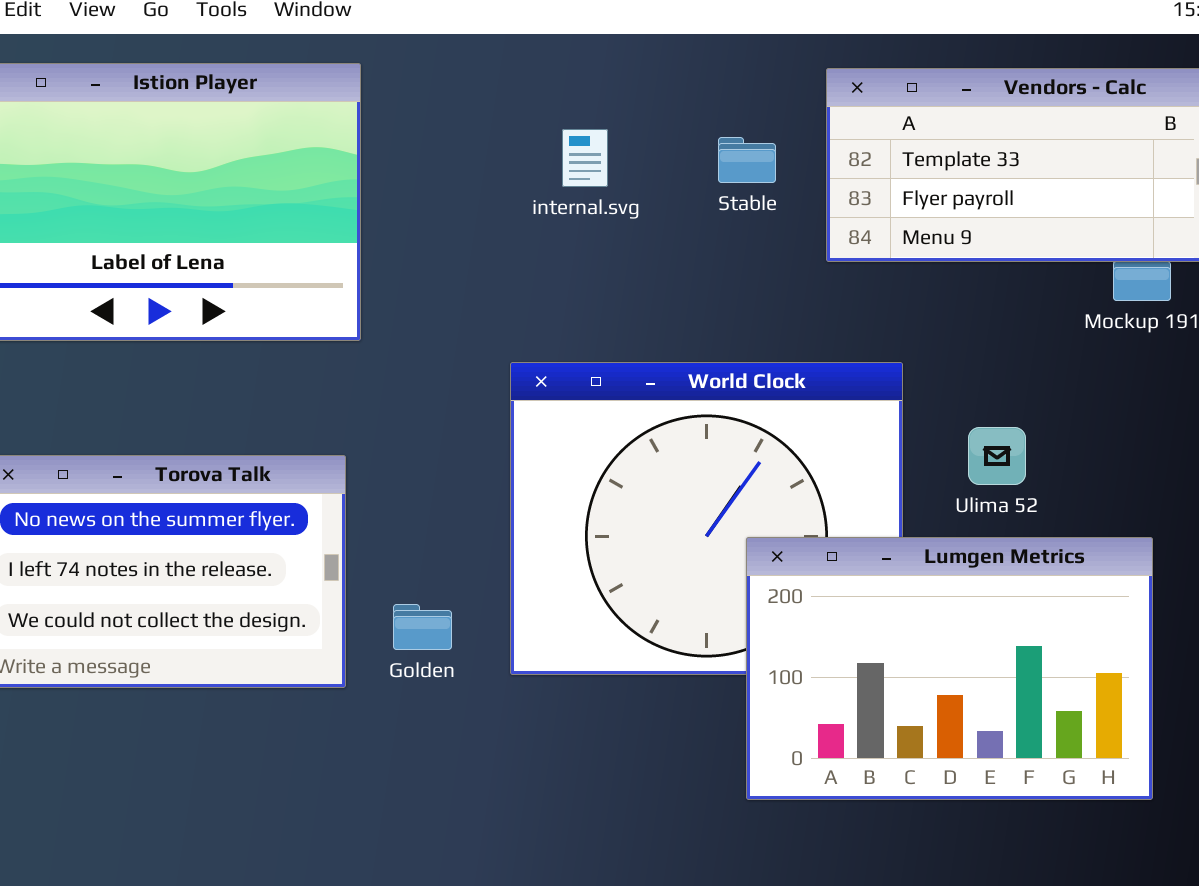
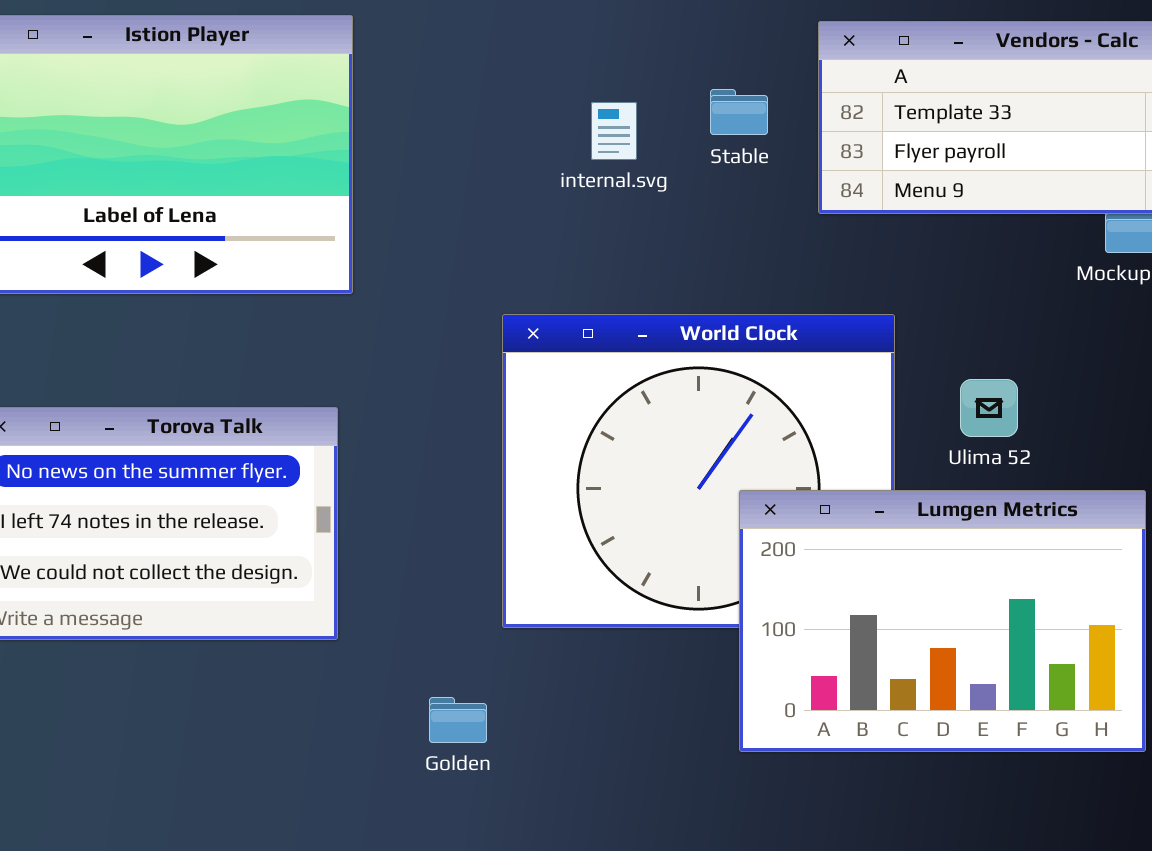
internal.svg: [562,129,608,187] -> [591,102,637,160], moved
Golden: [393,604,452,650] -> [429,697,487,743], moved

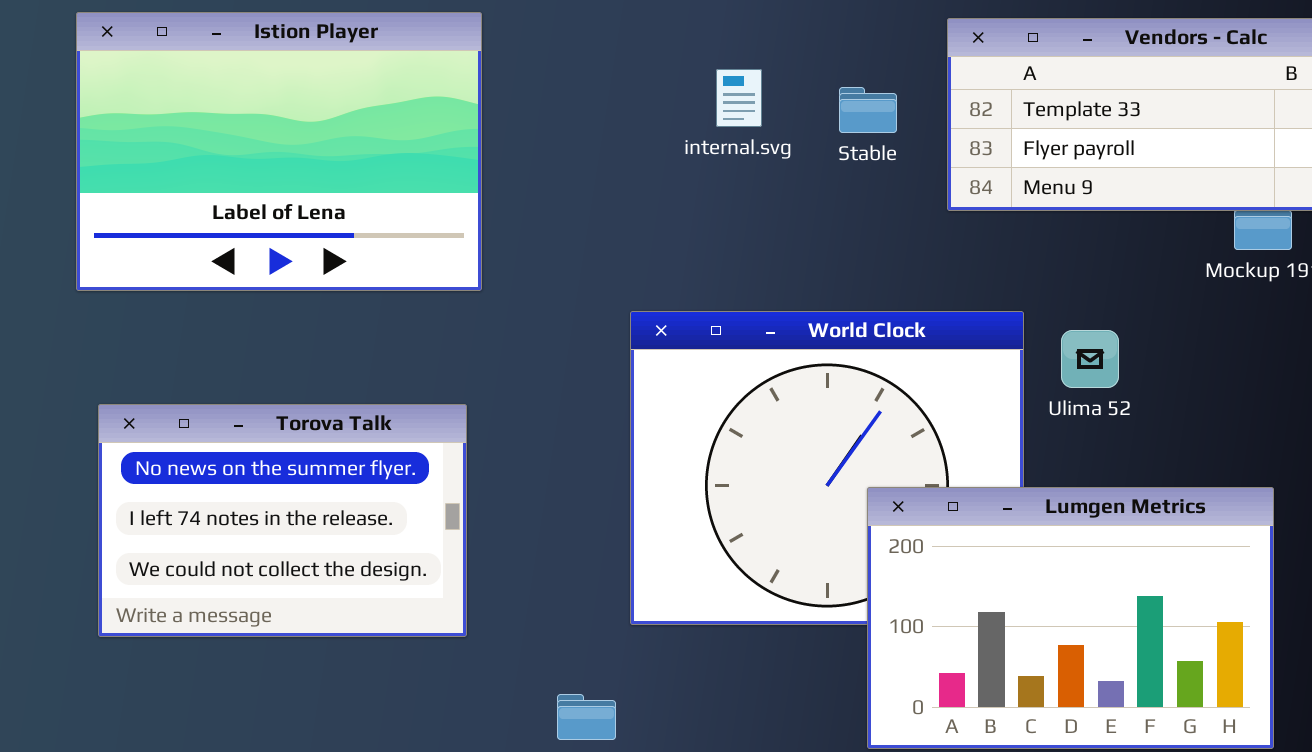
internal.svg: [591,102,637,160] -> [716,69,762,127], moved
Ulima 52: [960,379,1018,437] -> [1061,330,1119,388], moved

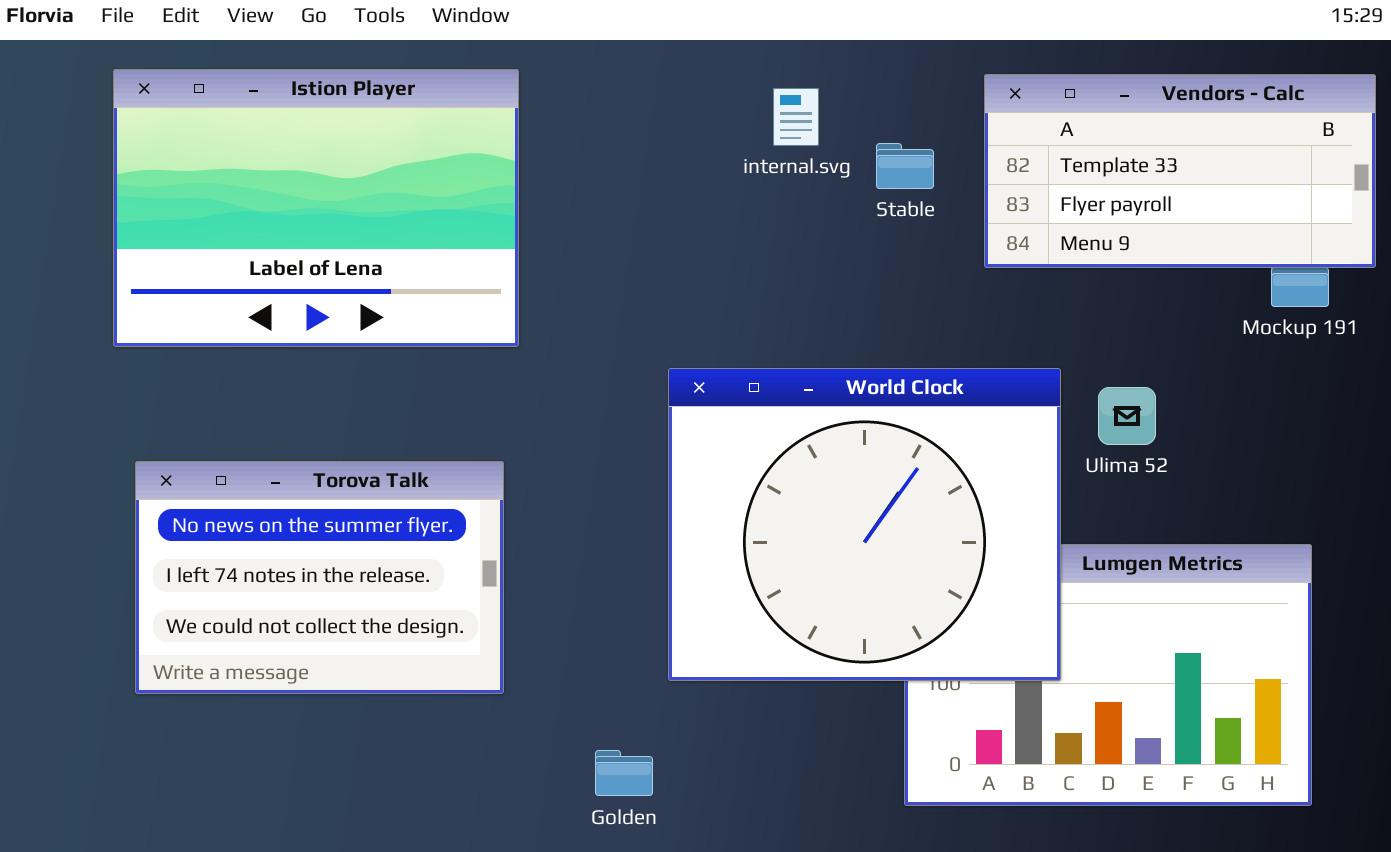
internal.svg: [716,69,762,127] -> [773,88,819,146], moved
World Clock: [630,311,1024,625] -> [668,368,1061,681], raised

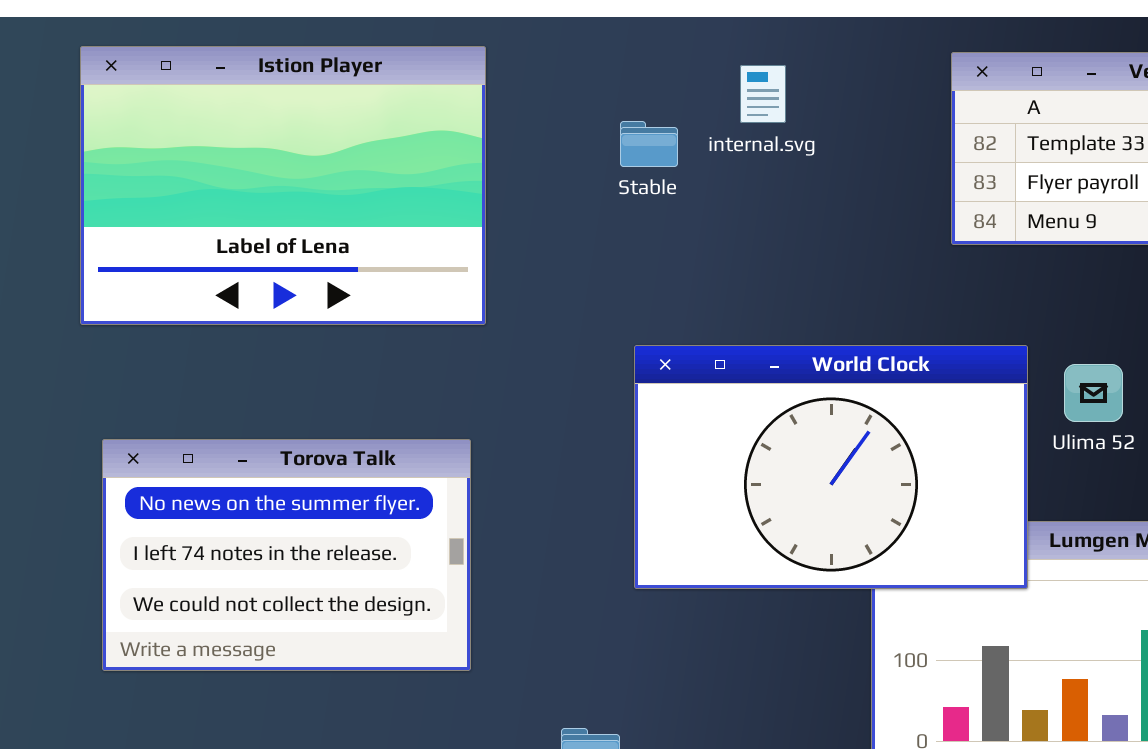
Stable: [876,143,934,189] -> [620,121,678,167], moved
World Clock: [668,368,1061,681] -> [634,345,1028,589], resized

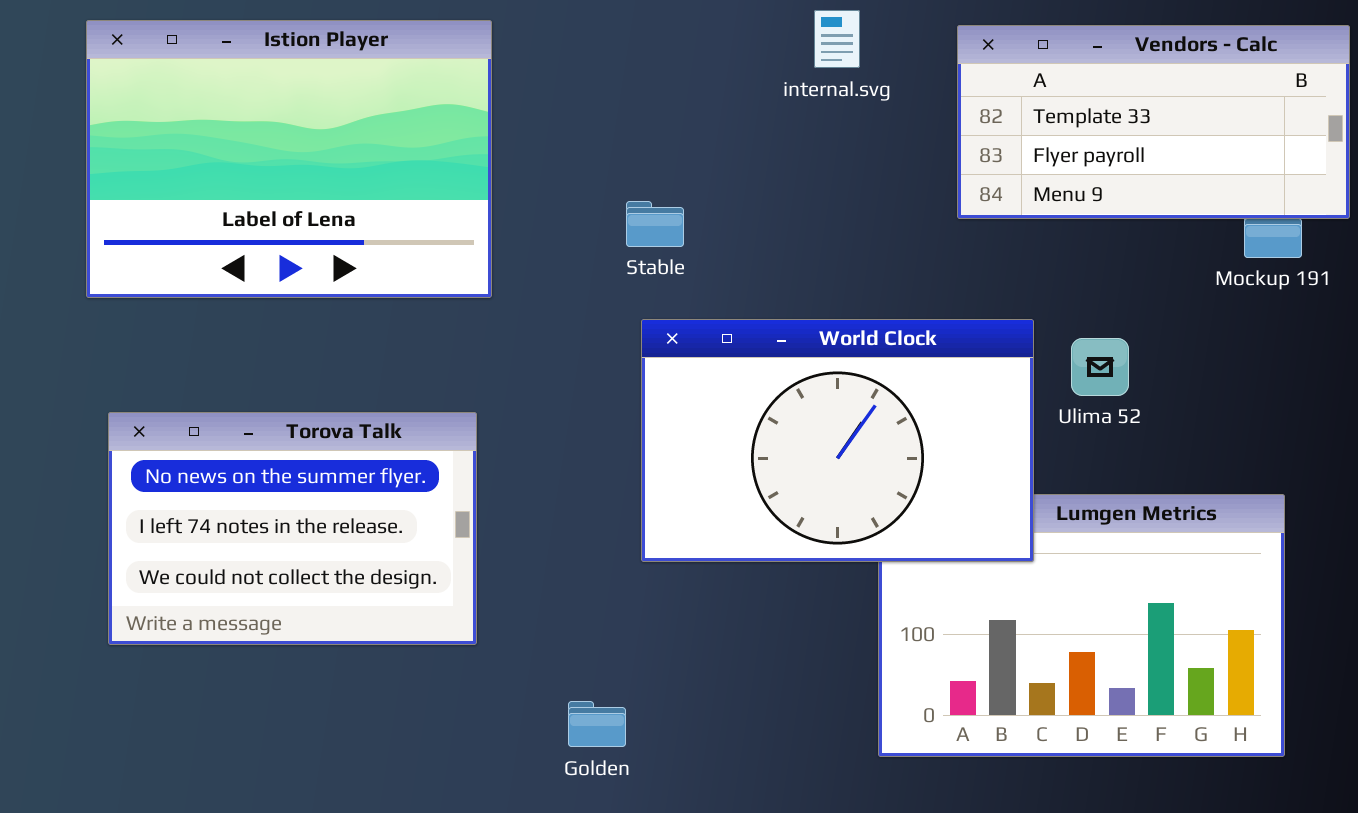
internal.svg: [740,65,786,123] -> [814,10,860,68], moved
Stable: [620,121,678,167] -> [626,201,684,247], moved

